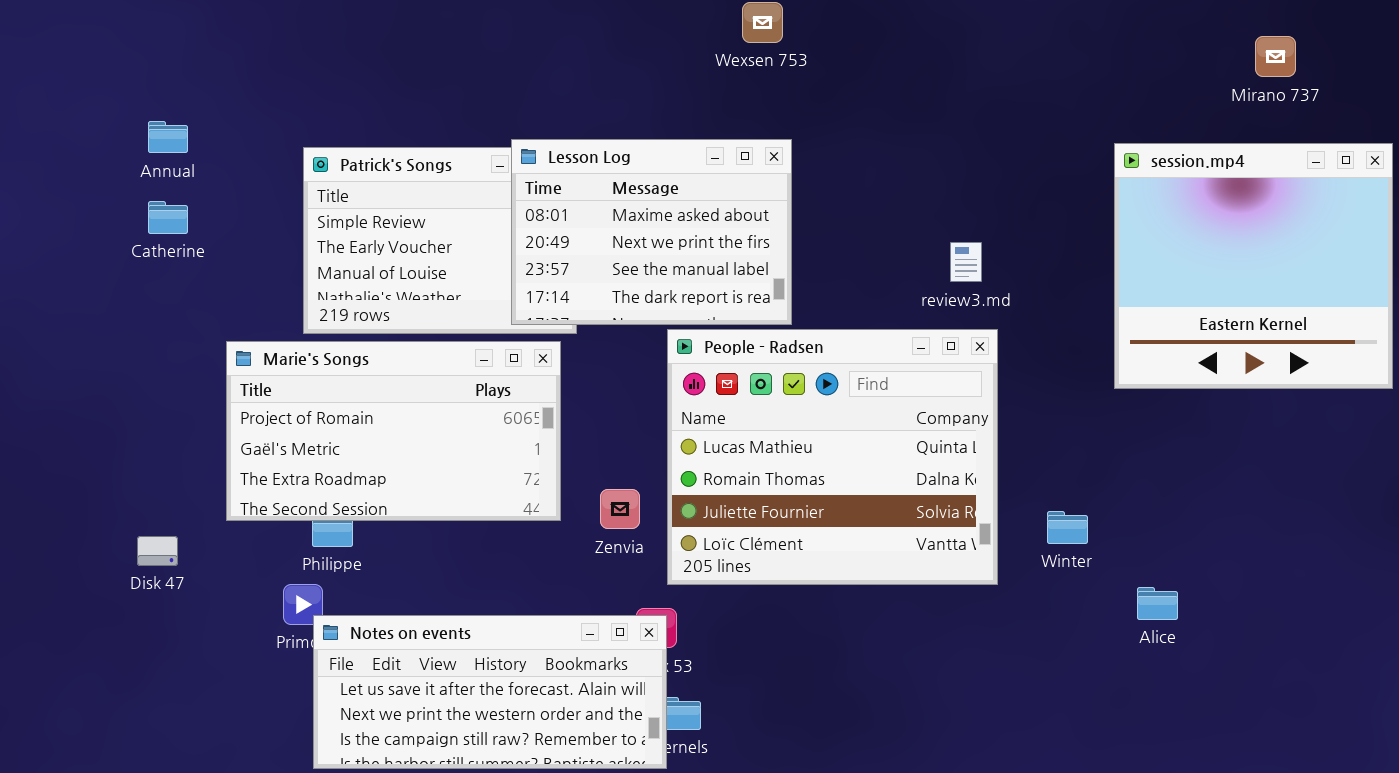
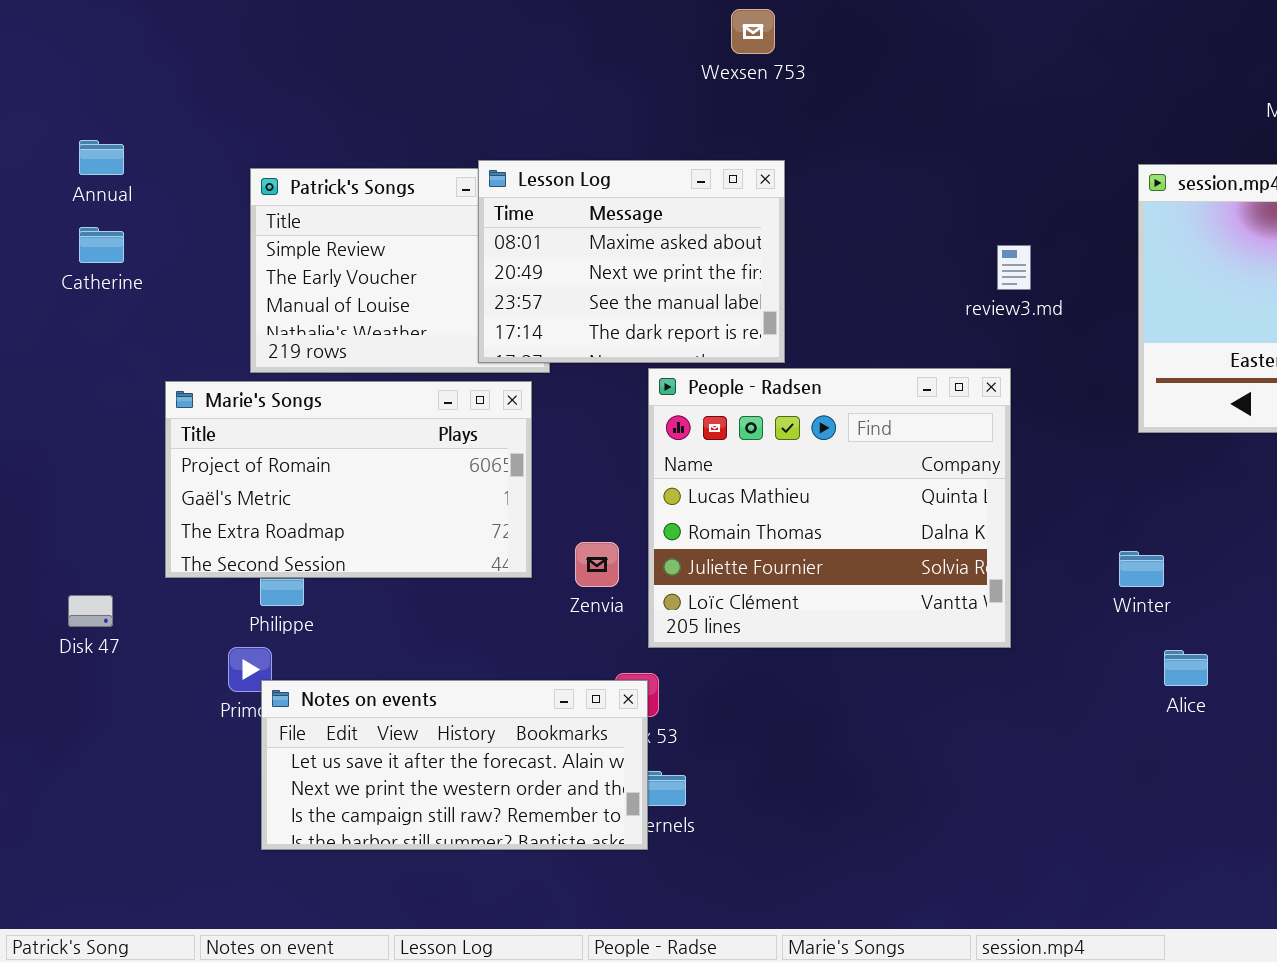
review3.md: [950,242,982,282] -> [997,245,1031,290], moved
Winter: [1047,511,1088,544] -> [1119,551,1164,587], moved

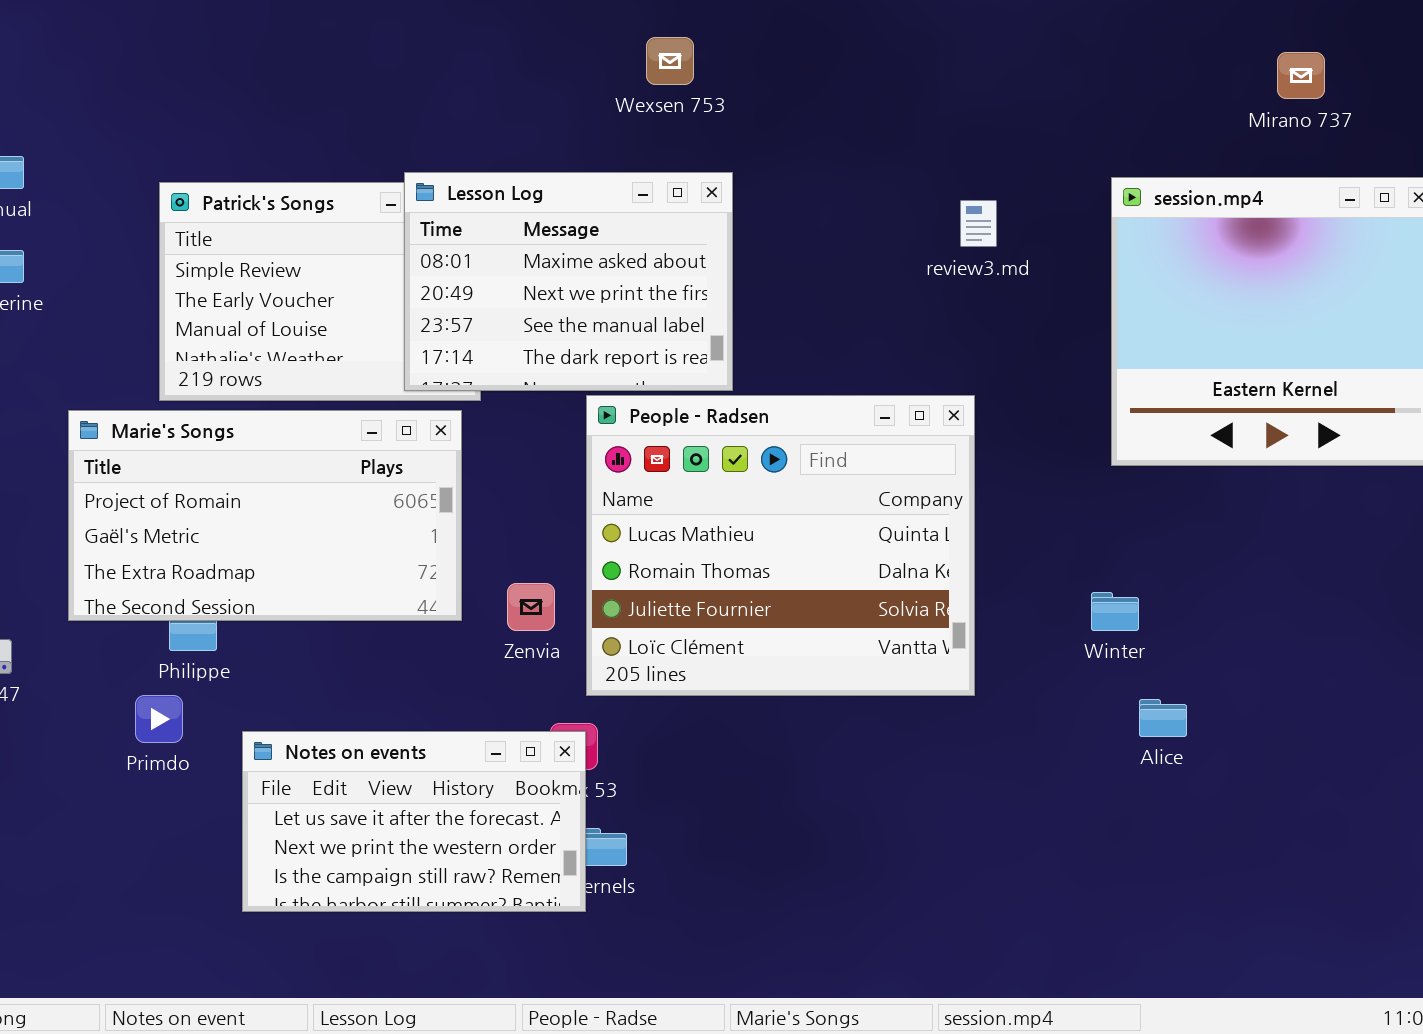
Wexsen 753: [731,9,775,54] -> [646,37,694,85], moved
review3.md: [997,245,1031,290] -> [960,200,997,247], moved
Notes on events: [261,680,648,850] -> [242,731,586,912], resized

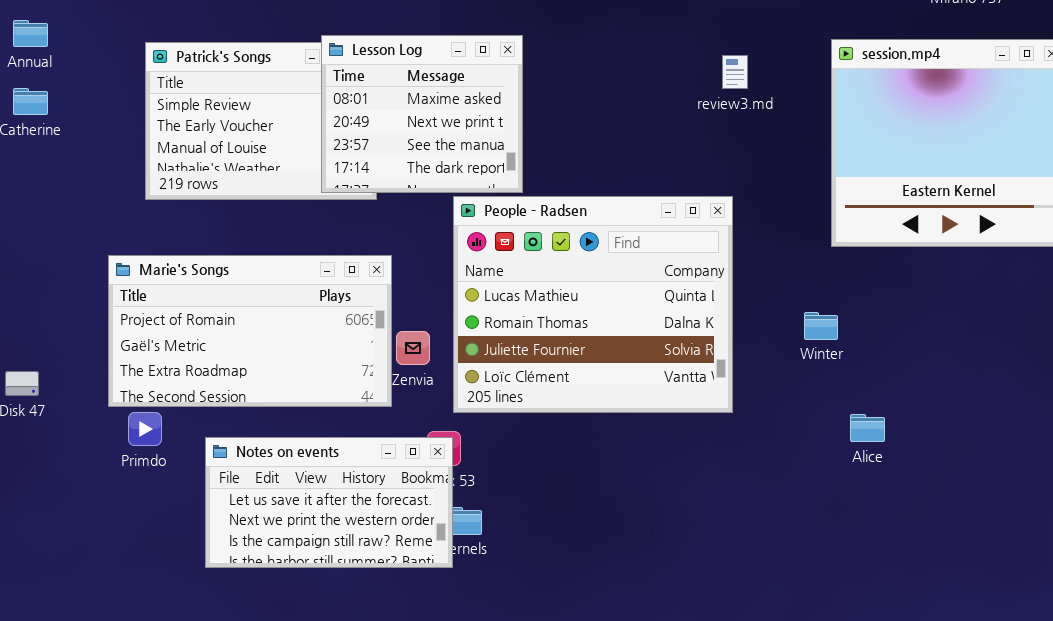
Lesson Log: [404,172,733,391] -> [321,35,523,193], resized
Marie's Songs: [68,410,462,621] -> [108,255,392,407], moved
Winter: [1091,592,1139,631] -> [804,312,838,340], moved

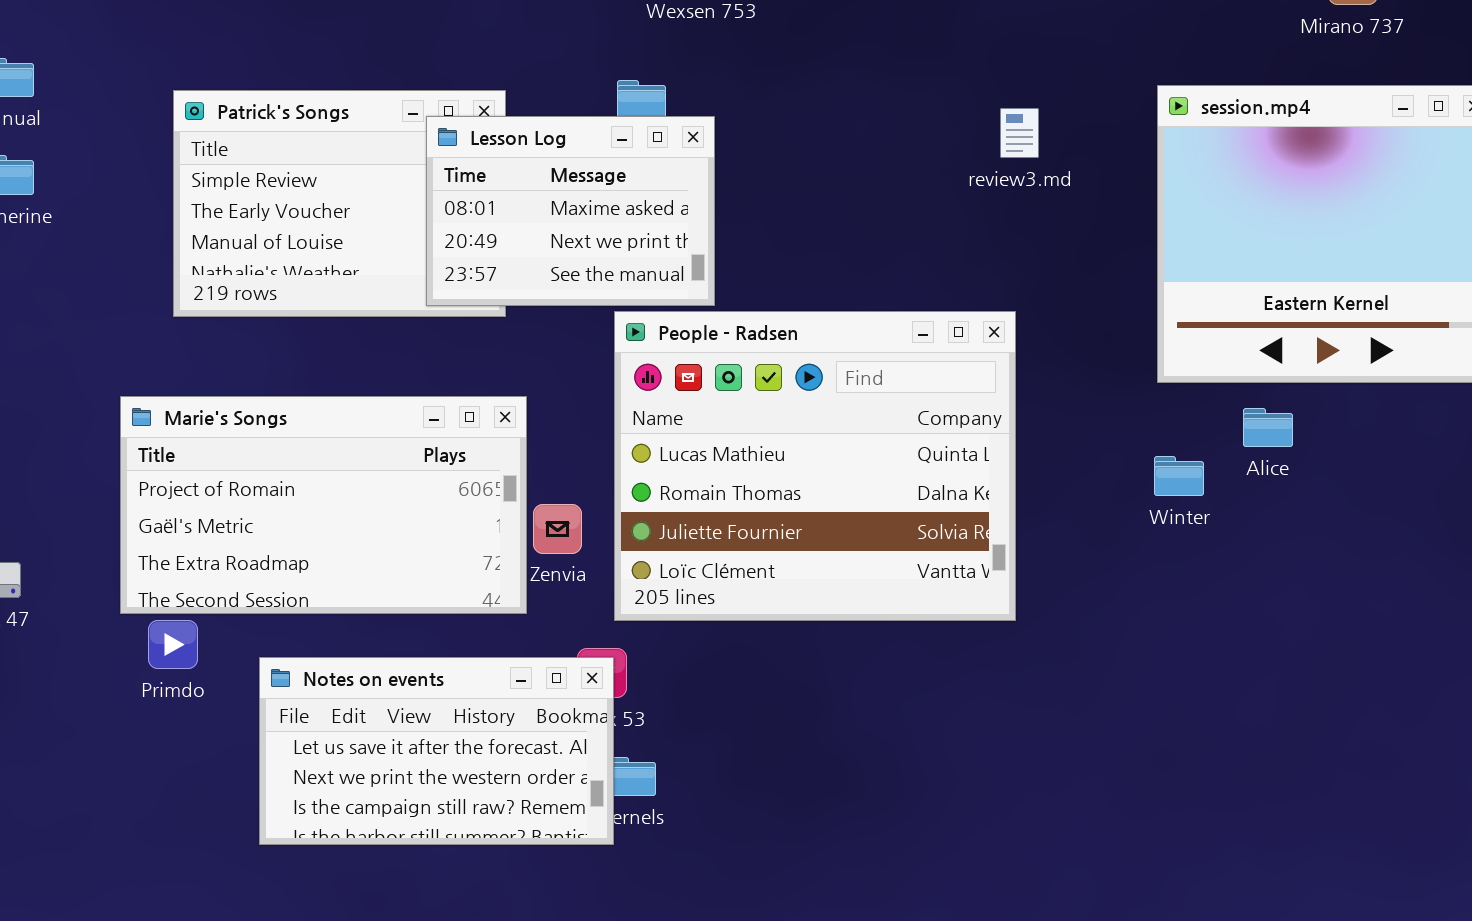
Lesson Log: [321,35,523,193] -> [426,116,715,306], resized
Winter: [804,312,838,340] -> [1154,456,1204,496], moved
Alice: [850,414,885,442] -> [1243,408,1293,447], moved

